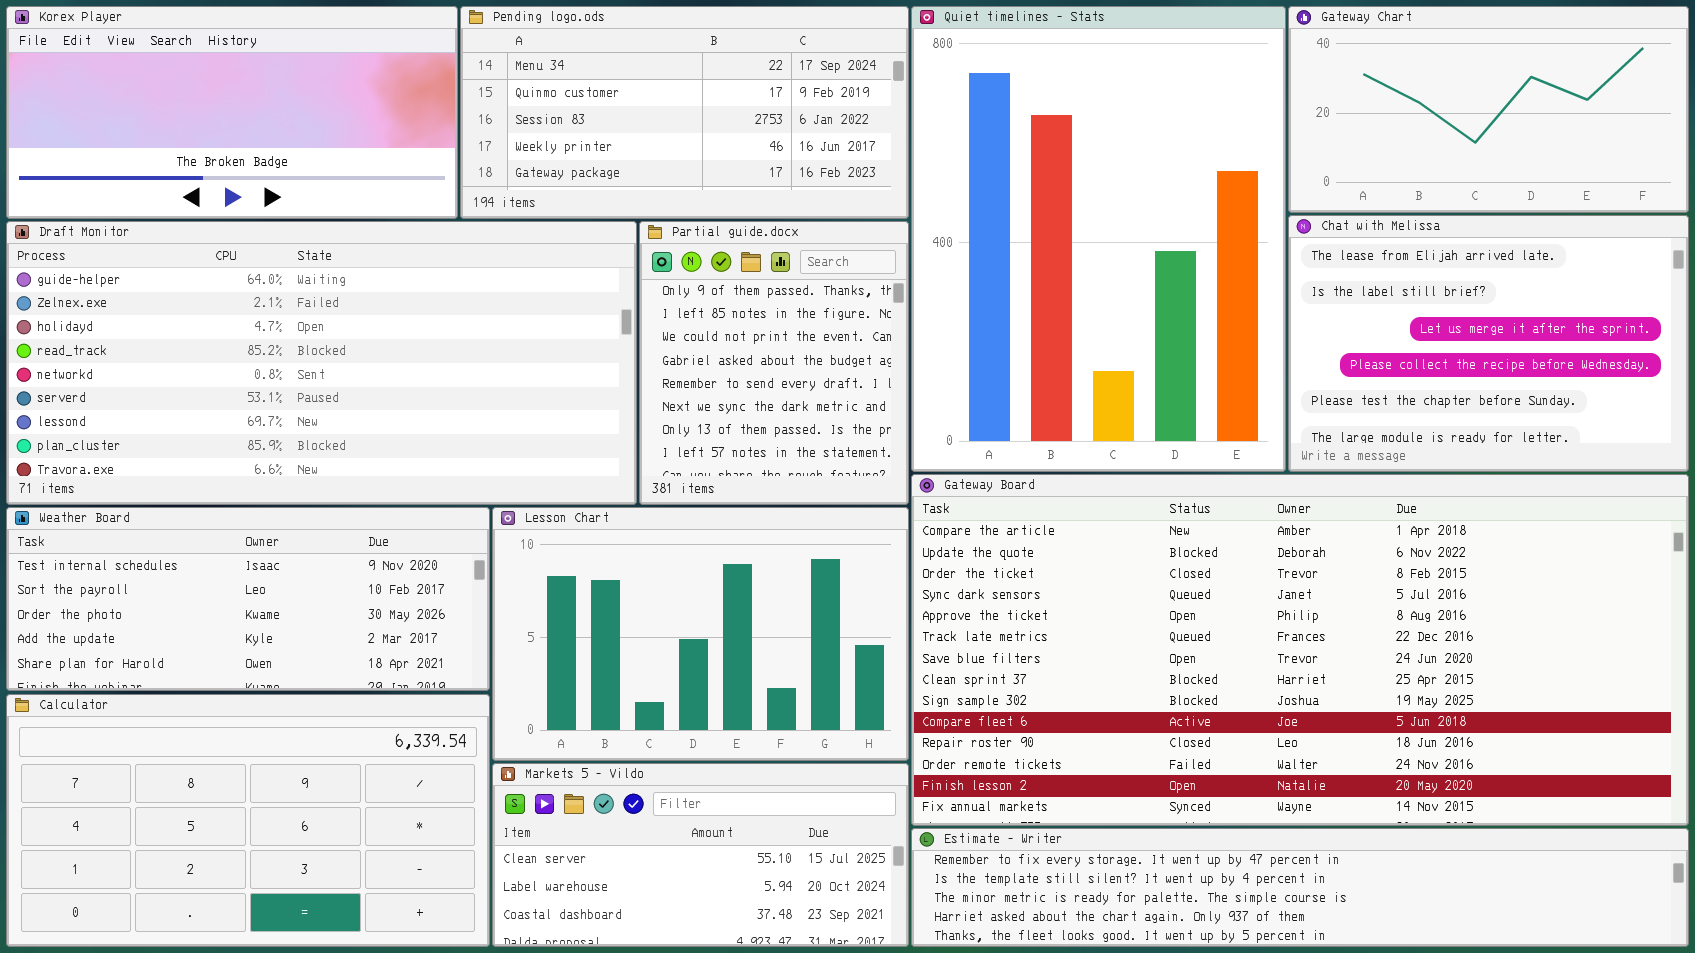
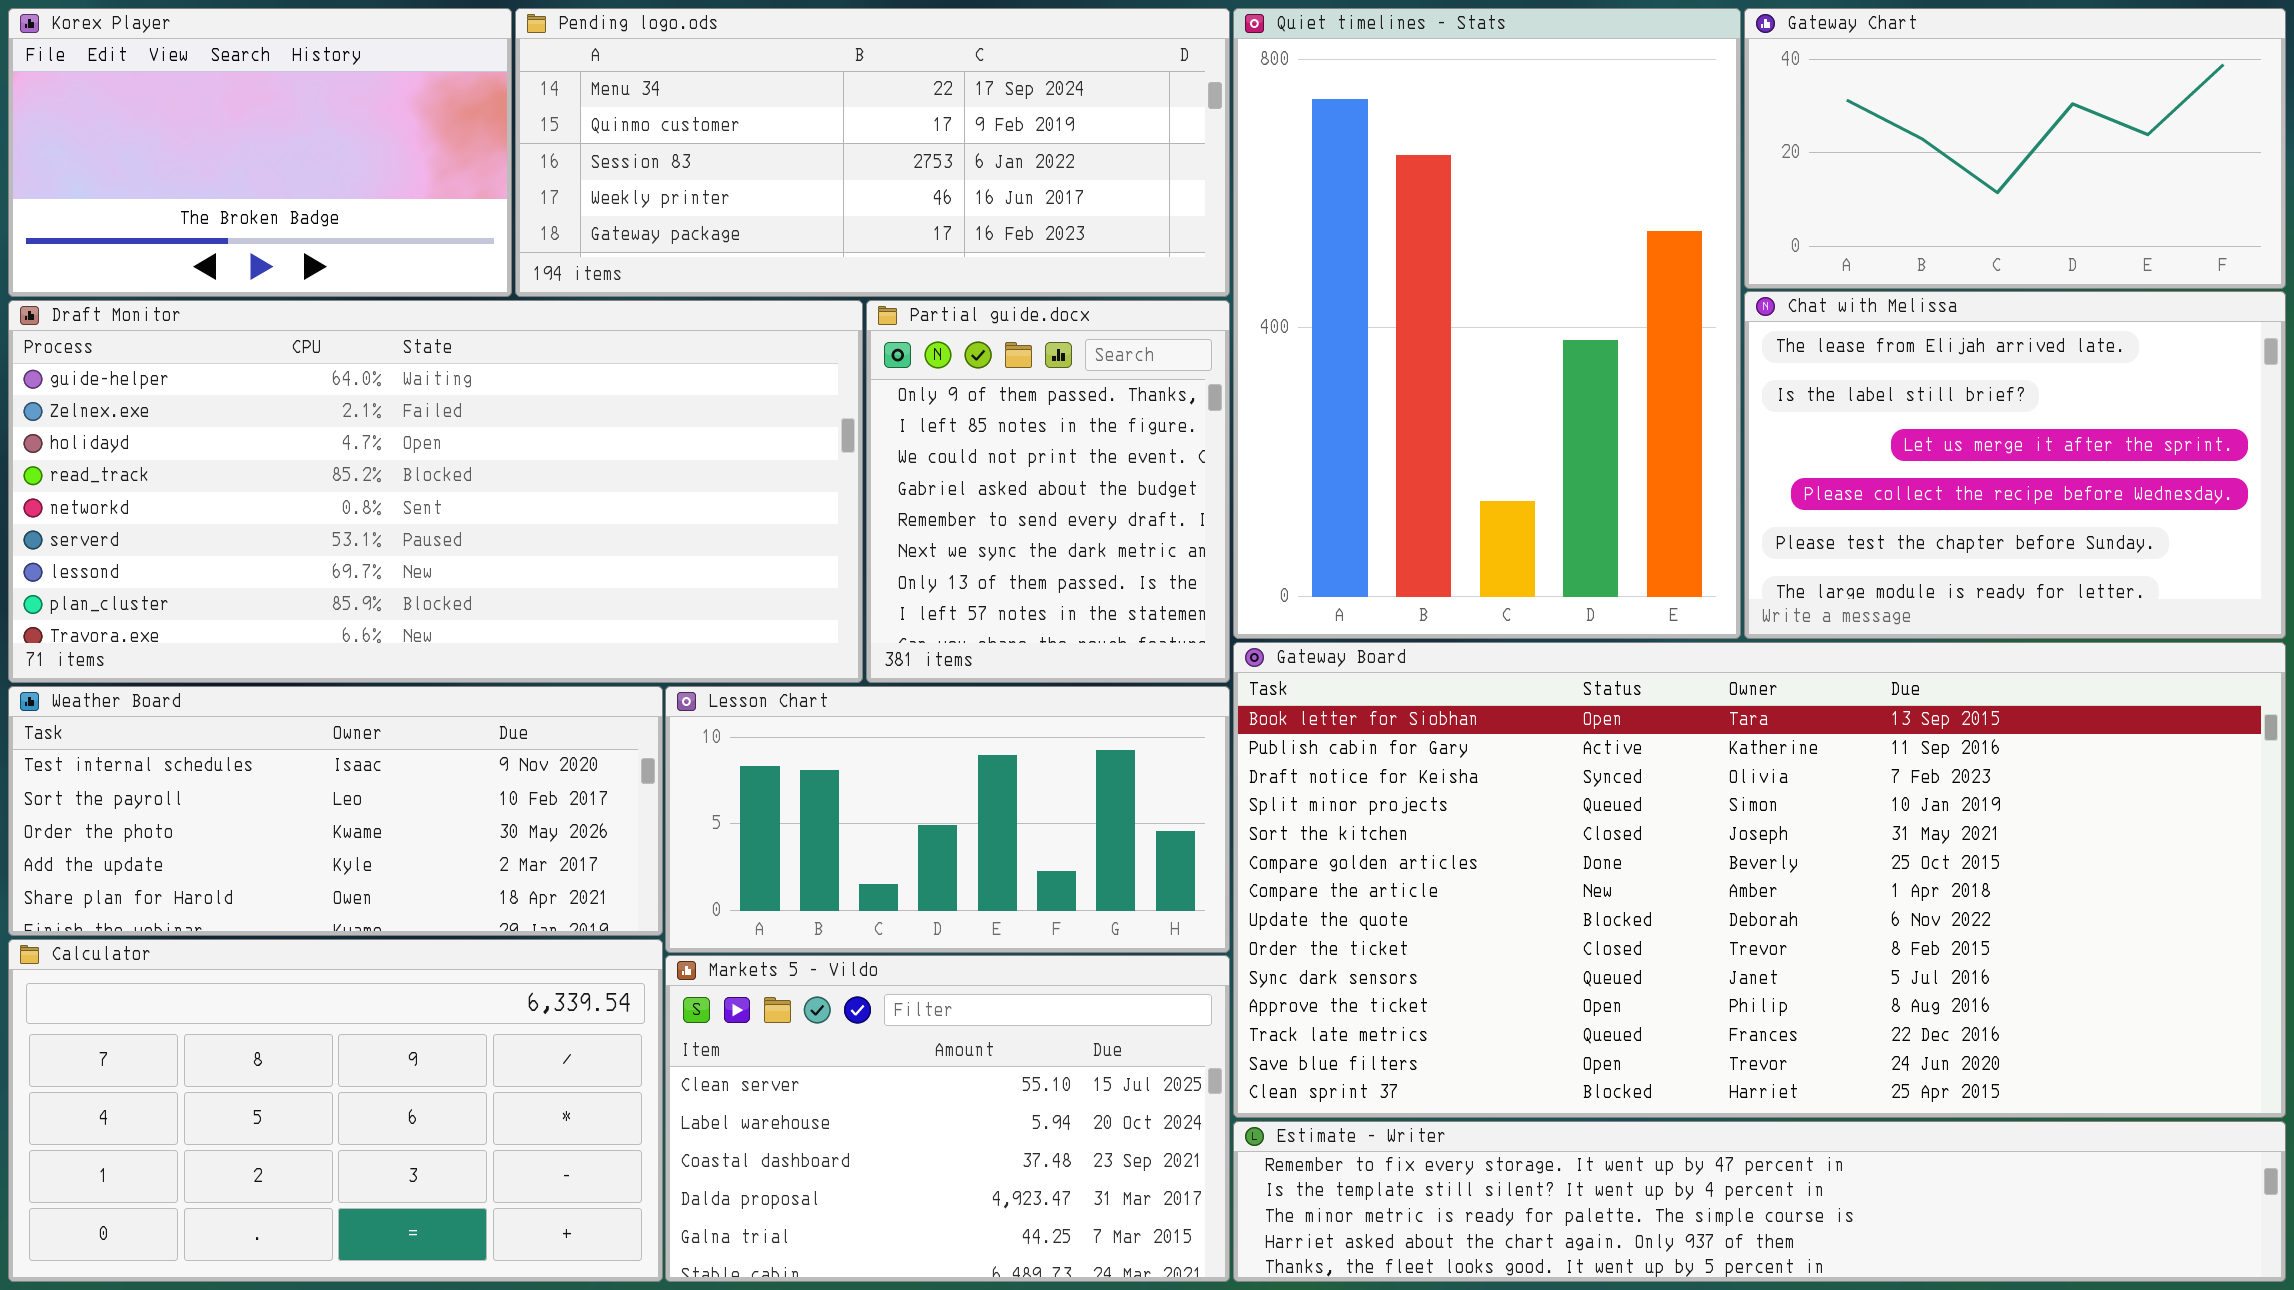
Korex Player: [6,6,458,219] -> [8,8,512,297], resized
Pending logo.ods: [460,6,909,219] -> [515,8,1230,297], resized
Gateway Board: [911,474,1689,826] -> [1233,642,2286,1118], scrolled up 6 rows
Lesson Chart: [492,507,909,761] -> [665,686,1230,953], resized
Markets 5 - Vildo: [492,763,909,947] -> [665,955,1230,1282], resized

